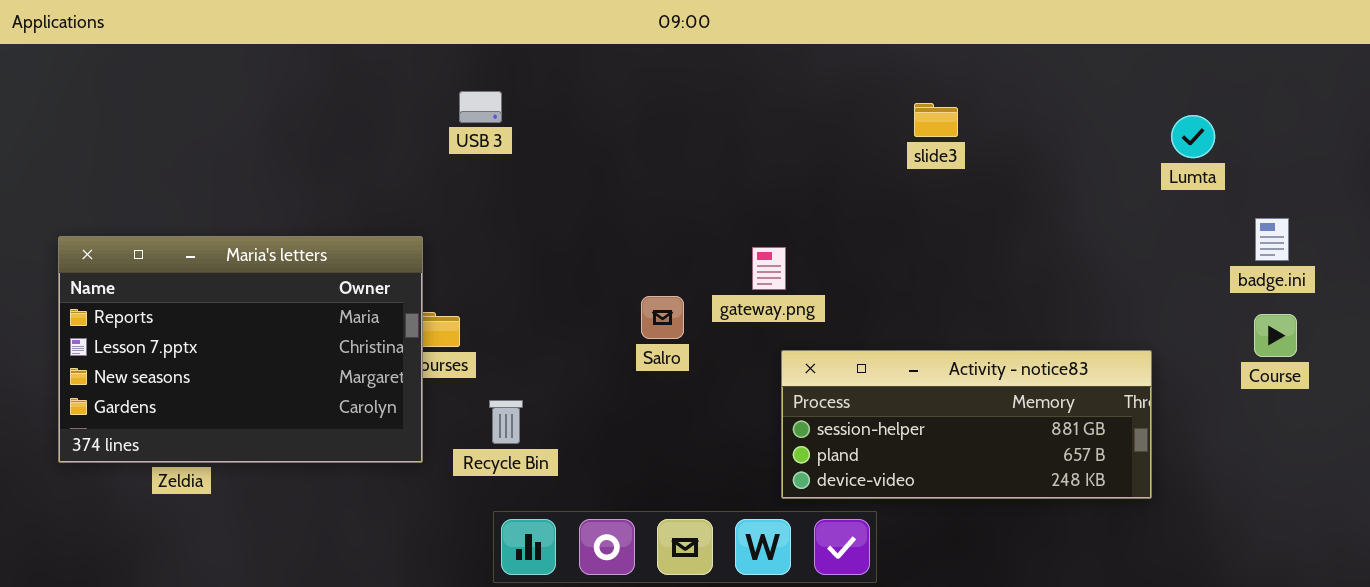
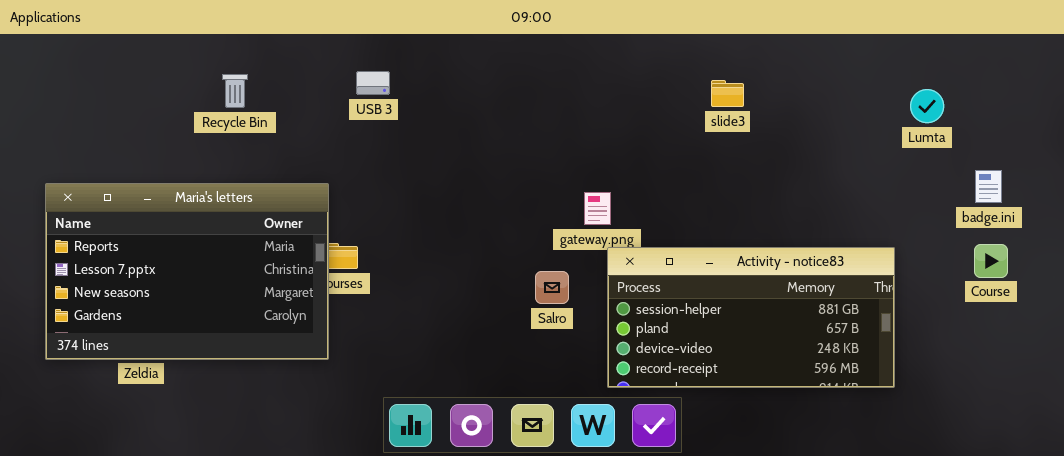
Salro: [641,296,684,339] -> [535,271,569,304], moved
Activity - notice83: [781,350,1152,499] -> [607,247,895,388], resized
Recycle Bin: [489,400,523,444] -> [222,74,248,108], moved

